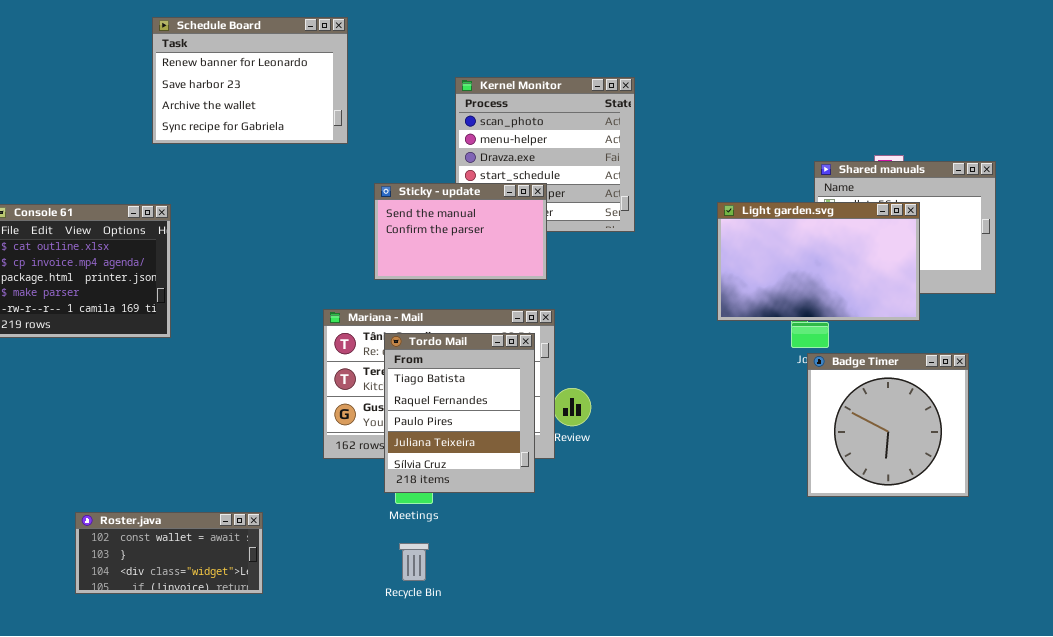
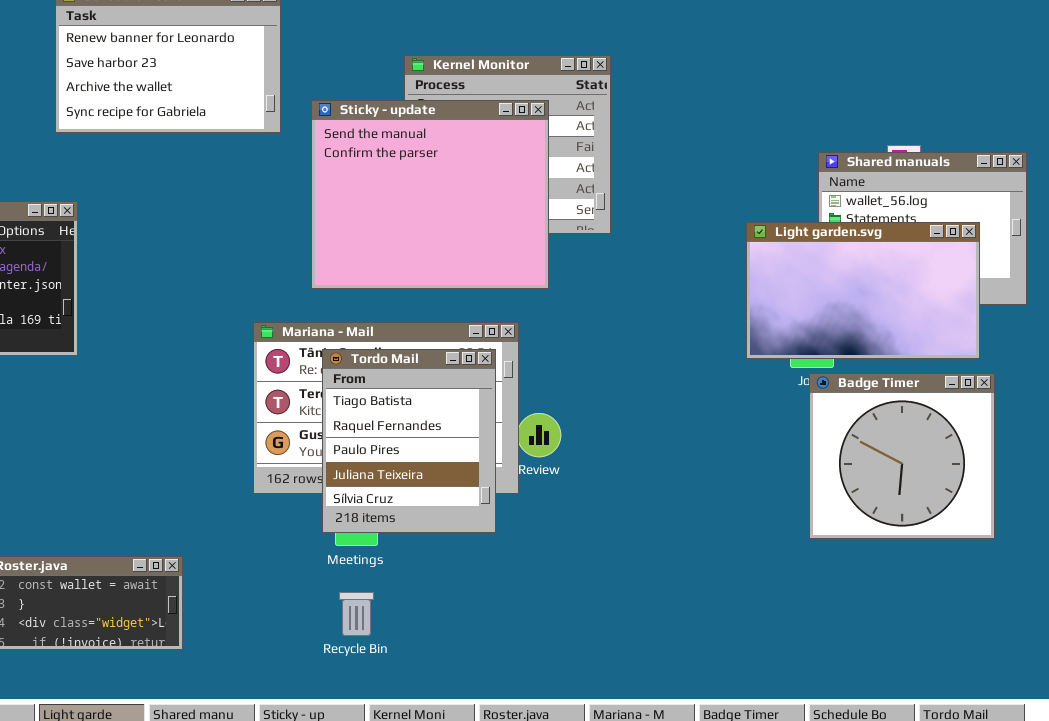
Sticky - update: [374,183,547,280] -> [311,100,549,289], resized
Light garden.svg: [717,202,920,321] -> [746,222,980,359], moved

